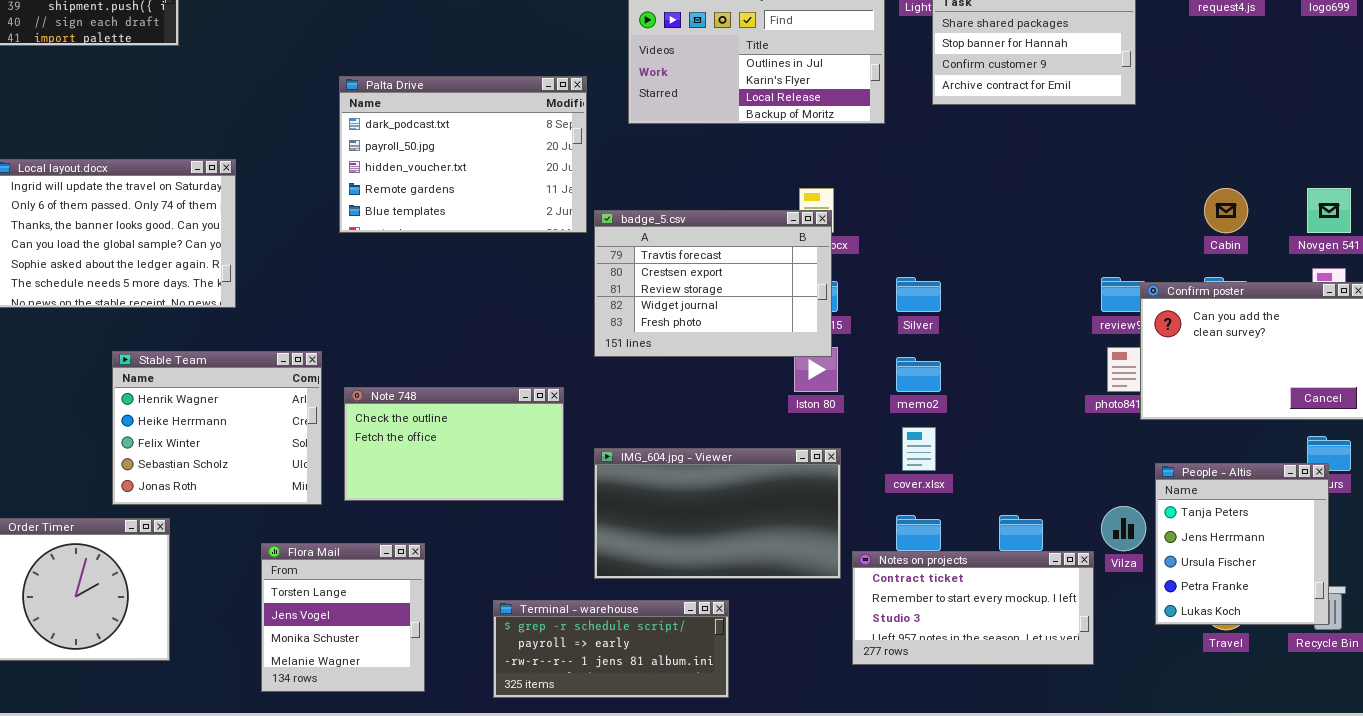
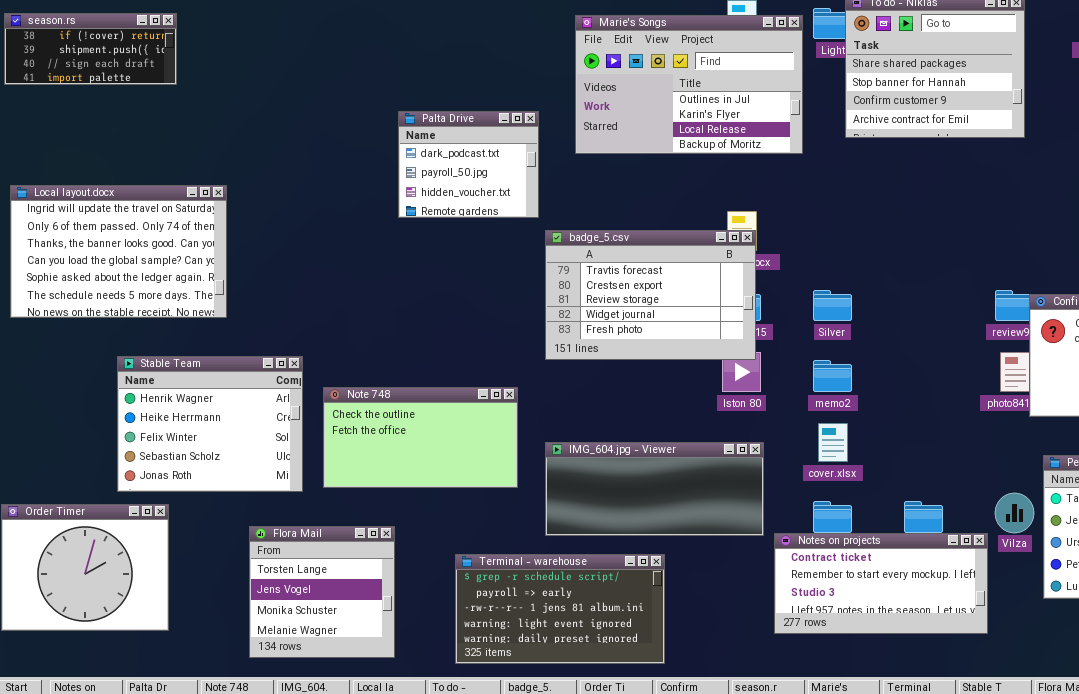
Palta Drive: [339,76,587,233] -> [398,111,539,218], resized
IMG_604.jpg - Viewer: [594,448,841,579] -> [545,442,764,536], resized
Terminal - warehouse: [493,600,729,698] -> [455,554,665,664], resized

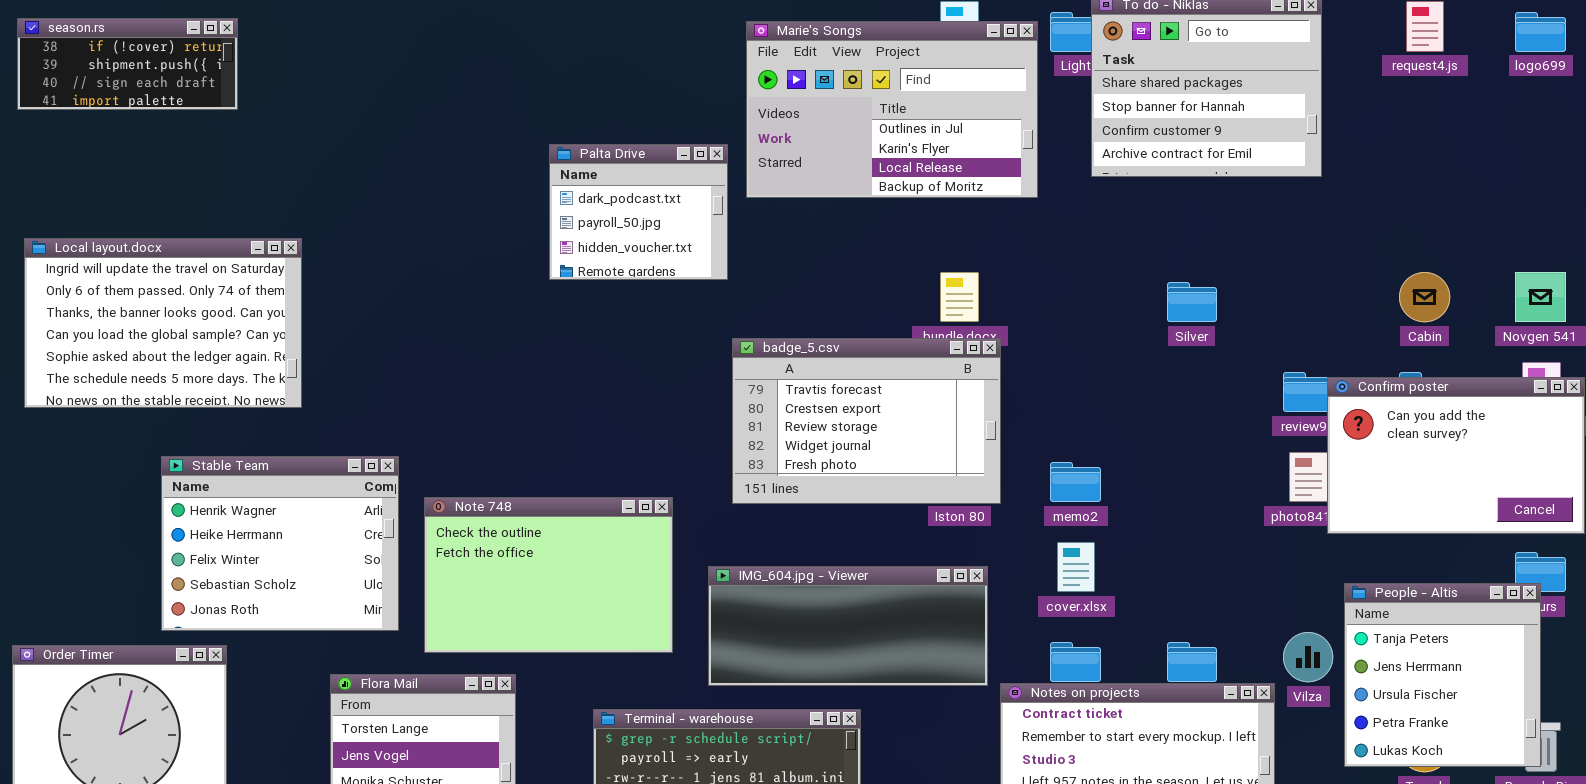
Palta Drive: [398,111,539,218] -> [549,144,728,280], moved
badge_5.csv: [545,230,756,360] -> [732,338,1001,504], moved
Silver: [813,290,852,321] -> [1167,282,1217,322], moved
Note 748: [323,387,518,488] -> [424,497,673,653], resized

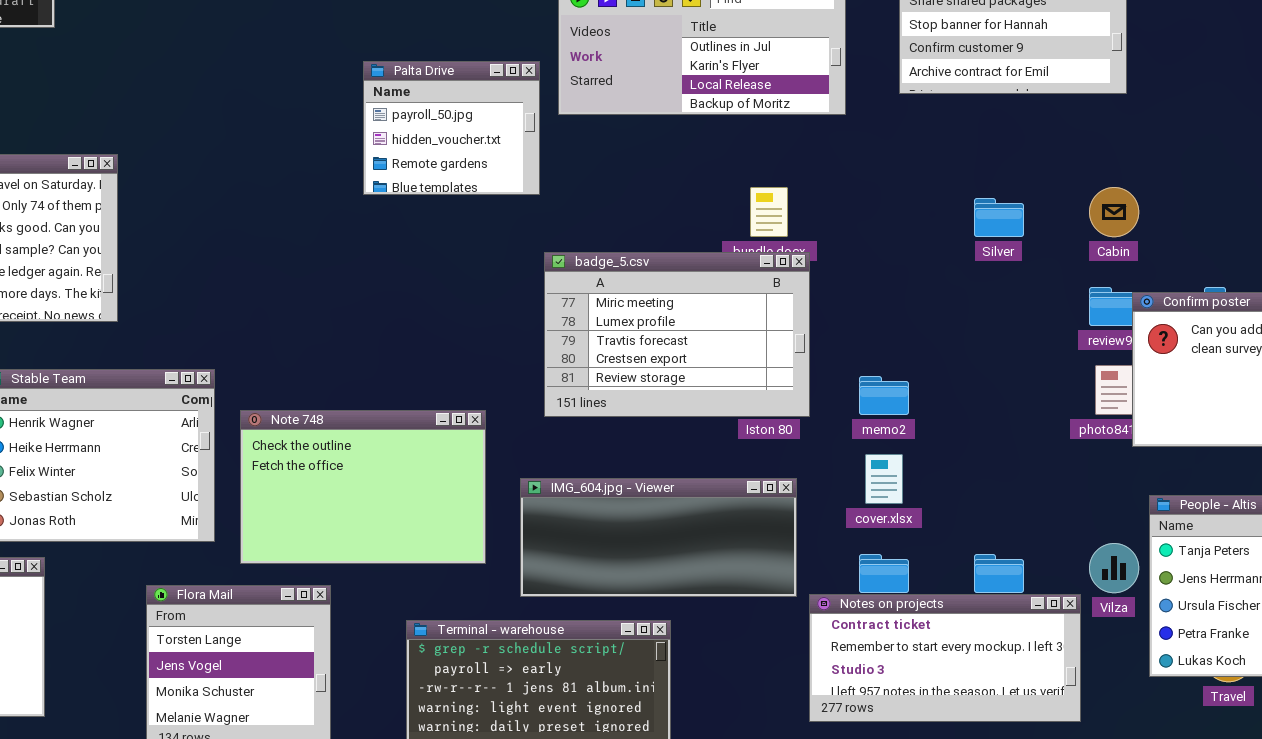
Palta Drive: [549,144,728,280] -> [363,61,540,195], scrolled down 1 row
Cabin: [1399,272,1450,322] -> [1089,187,1139,237], moved
badge_5.csv: [732,338,1001,504] -> [544,252,810,417], scrolled up 2 rows

